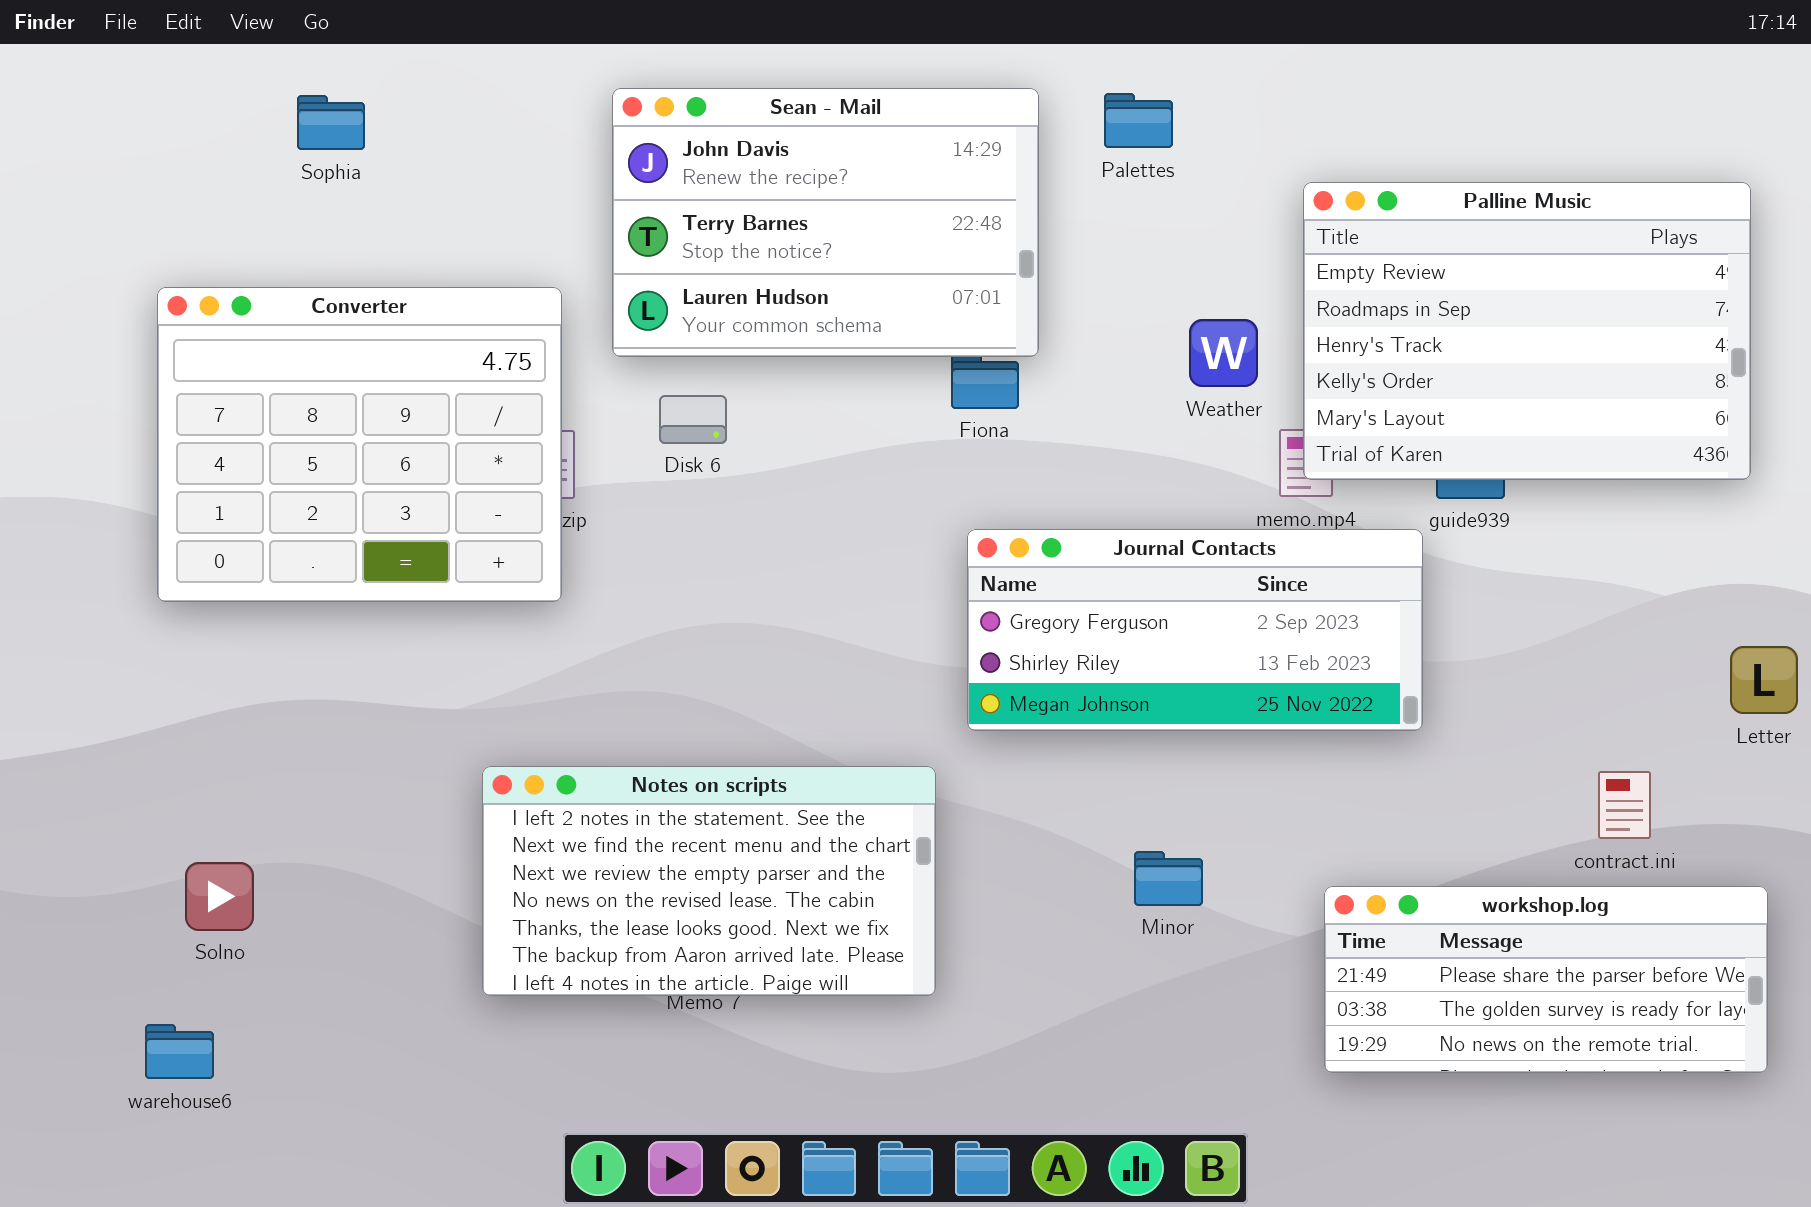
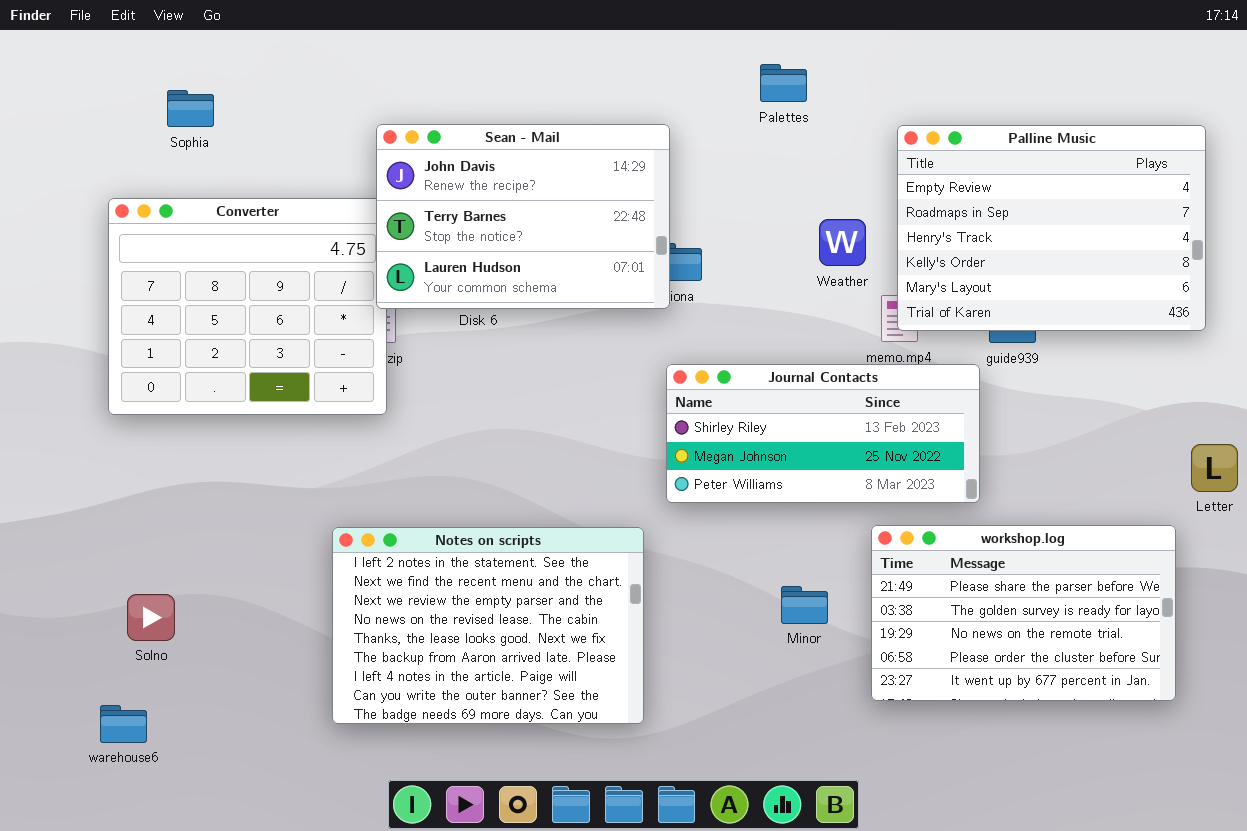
Sean - Mail: [612,88,1039,357] -> [376,124,670,309], moved
Sophia: [297,95,365,150] -> [167,90,214,127], moved
Journal Contacts: [967,529,1423,731] -> [666,364,980,503], scrolled down 1 row
Notes on scripts: [482,766,936,996] -> [332,527,644,724], resized
workshop.log: [1324,886,1768,1073] -> [871,525,1176,701], moved, resized

